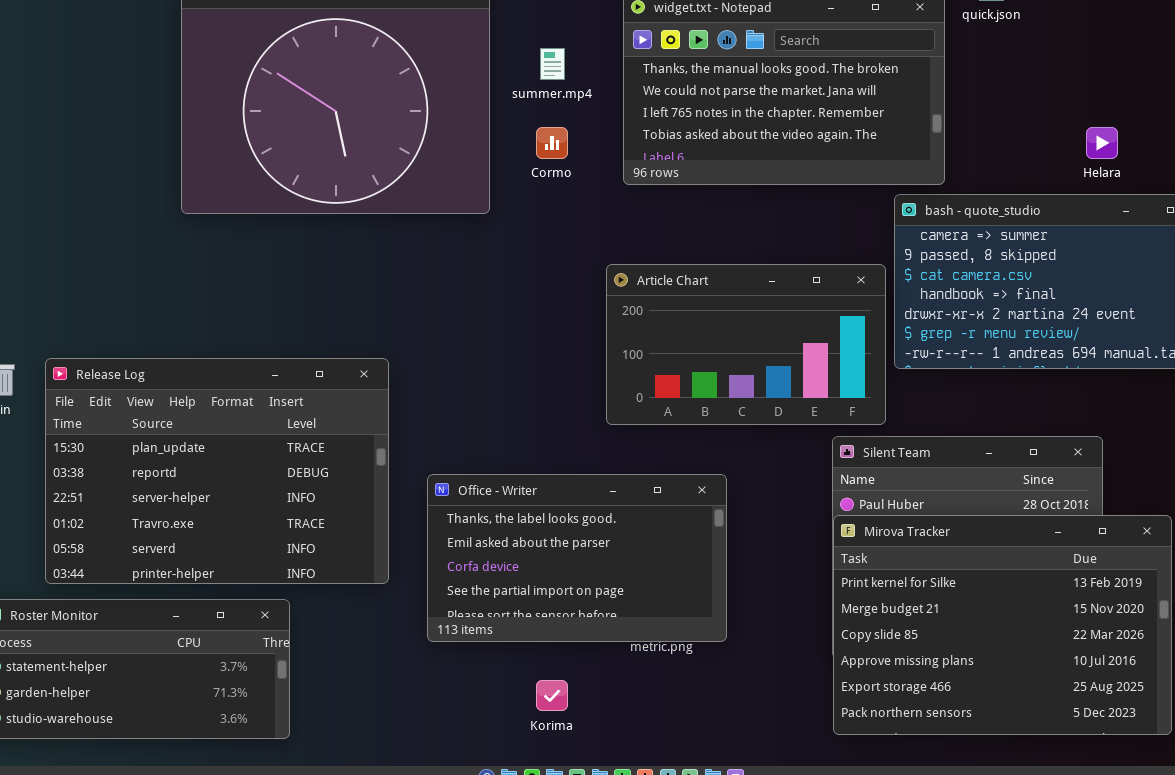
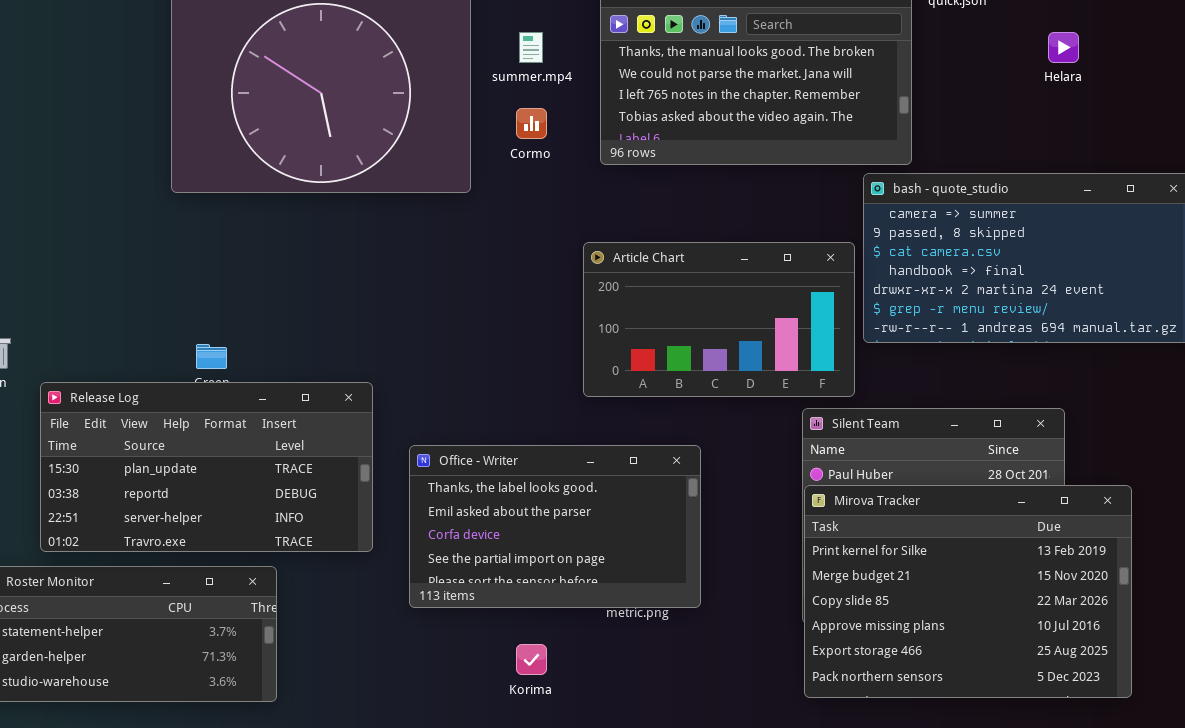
Helara: [1086,127,1118,159] -> [1048,32,1079,63], moved
Release Log: [45,358,389,584] -> [40,382,373,552], resized

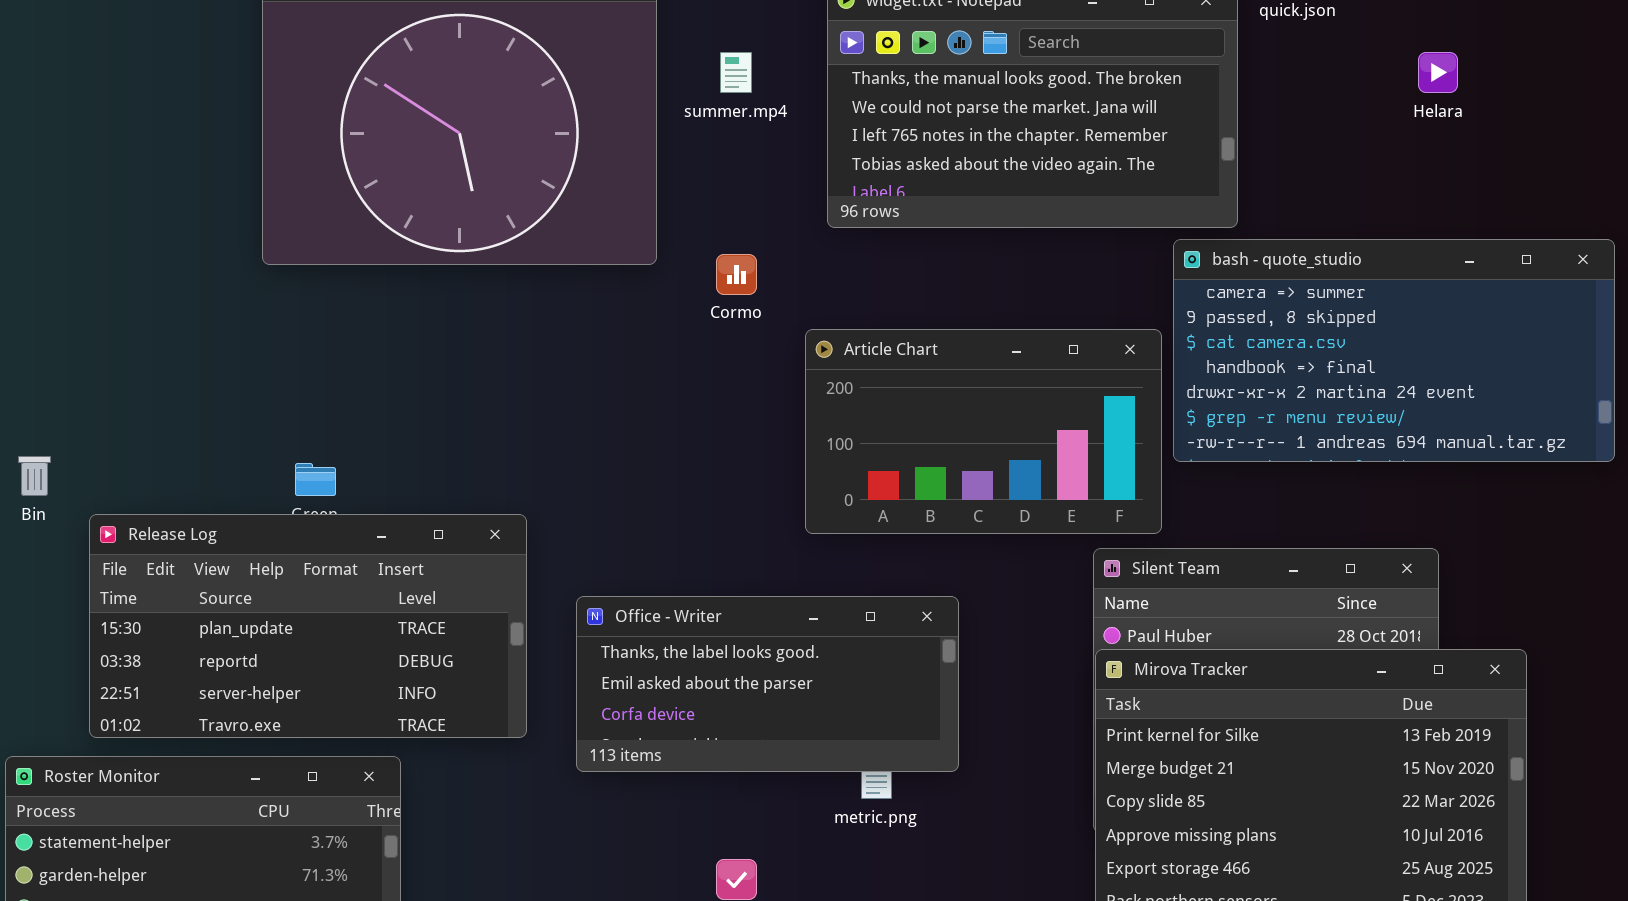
Cormo: [516,108,547,139] -> [716,254,757,295], moved
Office - Writer: [409,445,701,608] -> [576,596,959,772], resized

